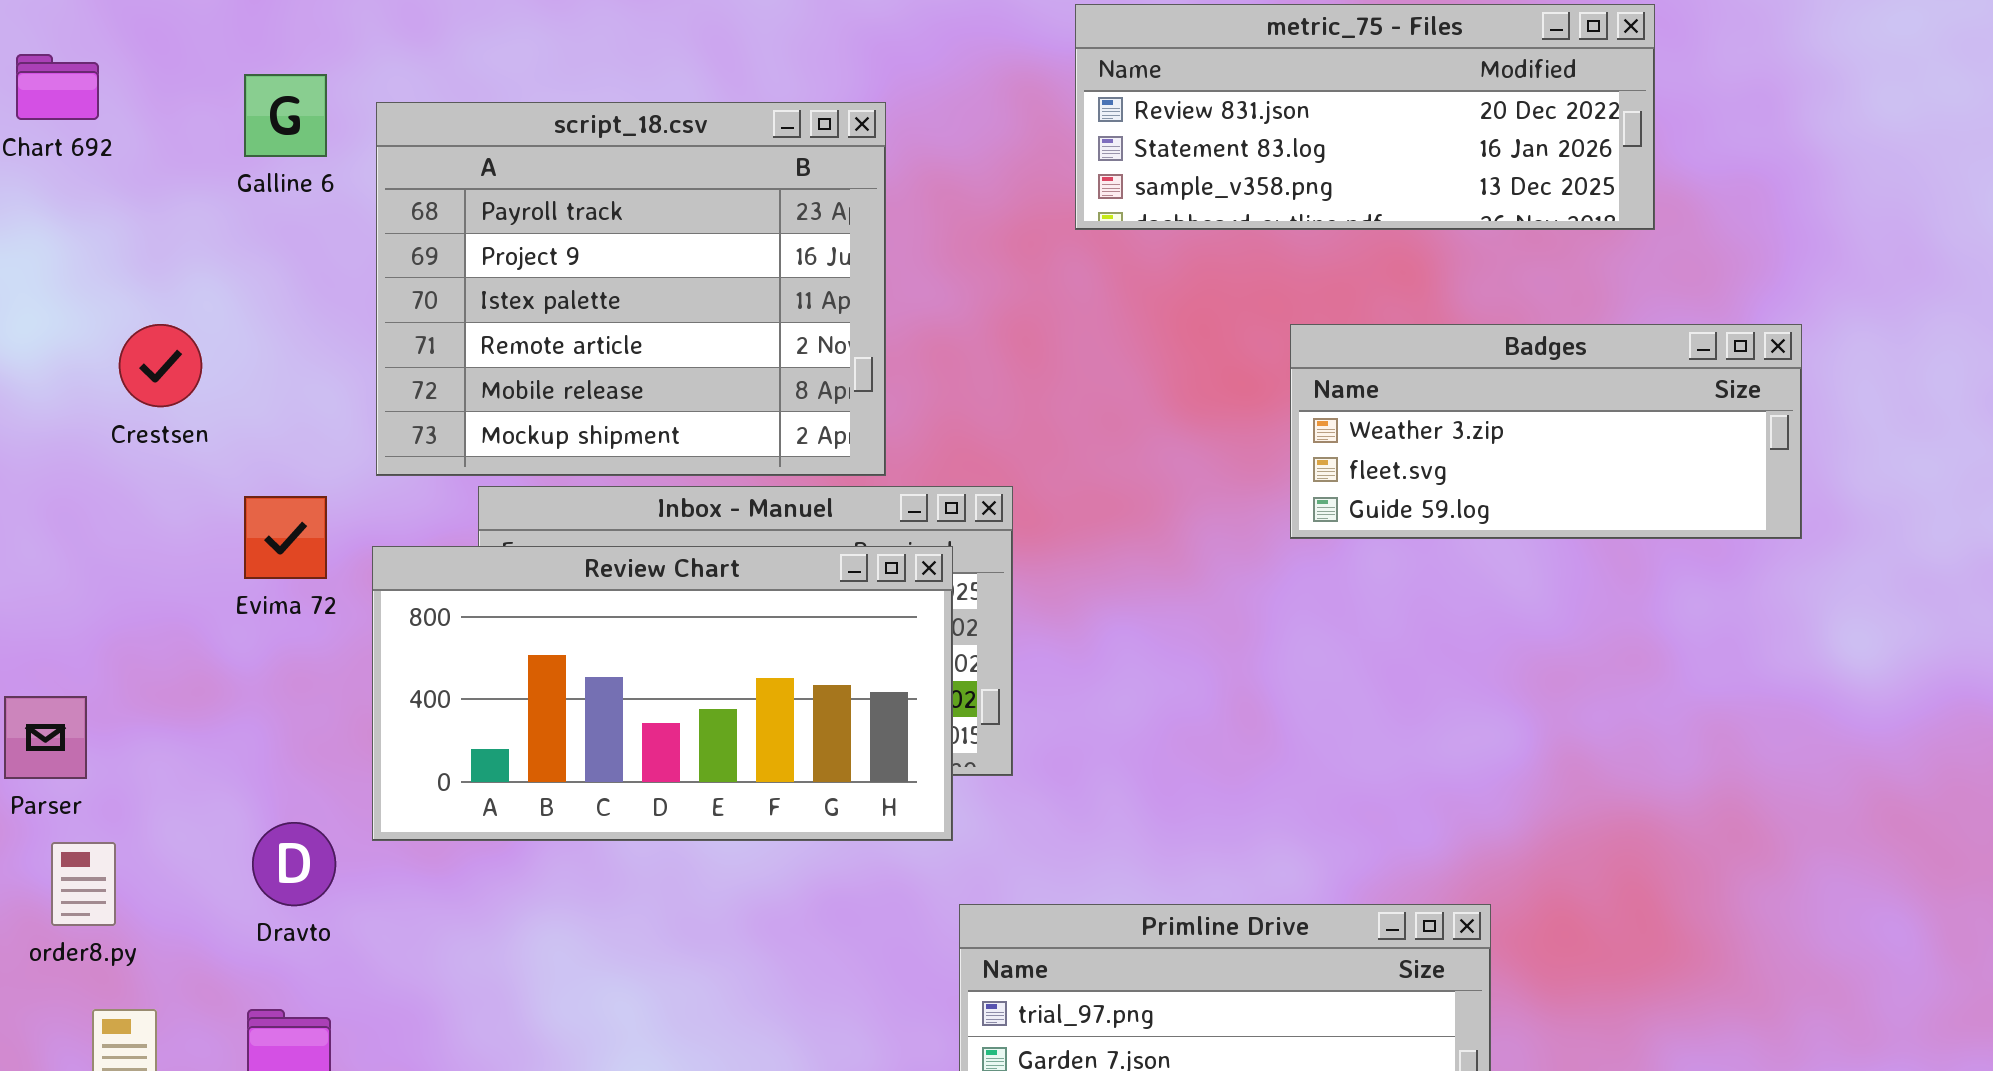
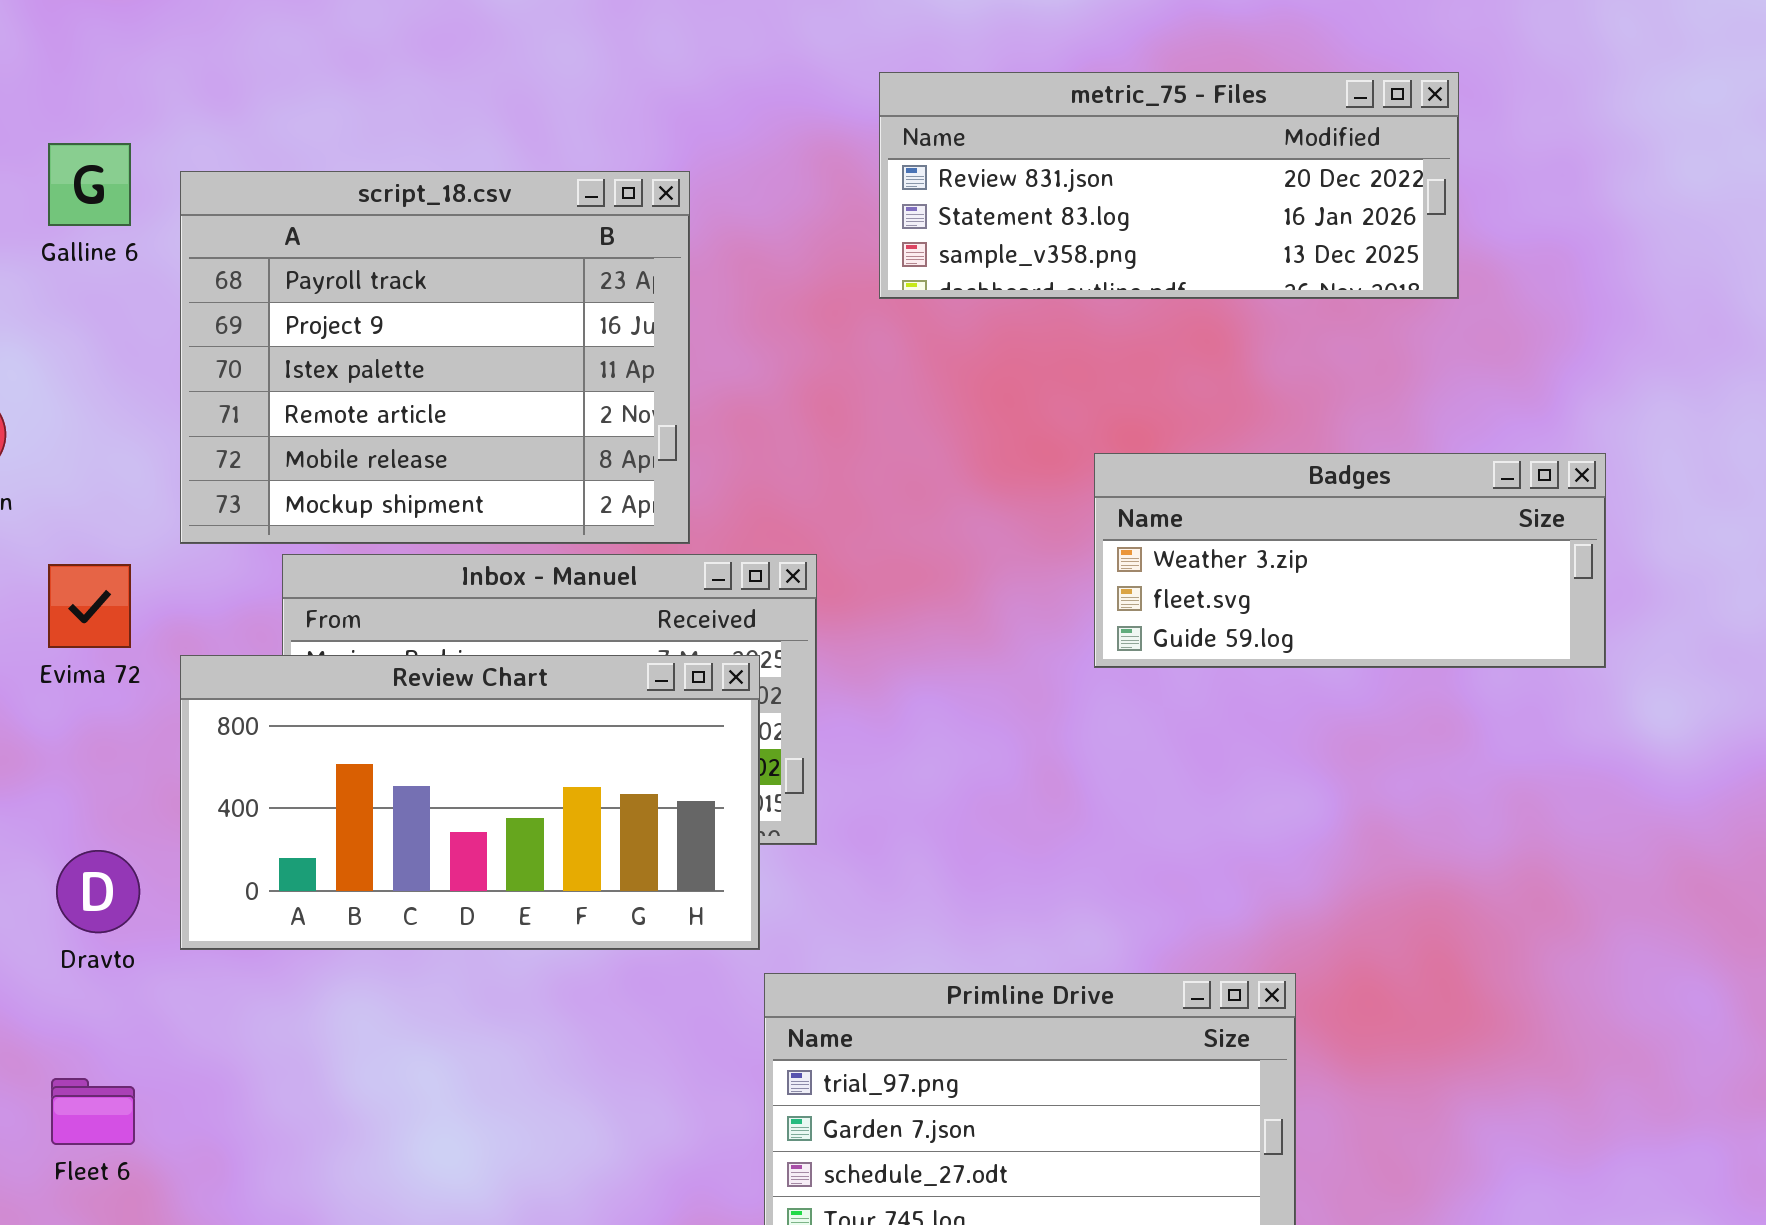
Badges: [1290,324,1802,539] -> [1094,453,1606,668], moved
Review Chart: [372,546,953,841] -> [180,655,760,950], moved
Dravto: [252,822,336,906] -> [56,850,140,933], moved

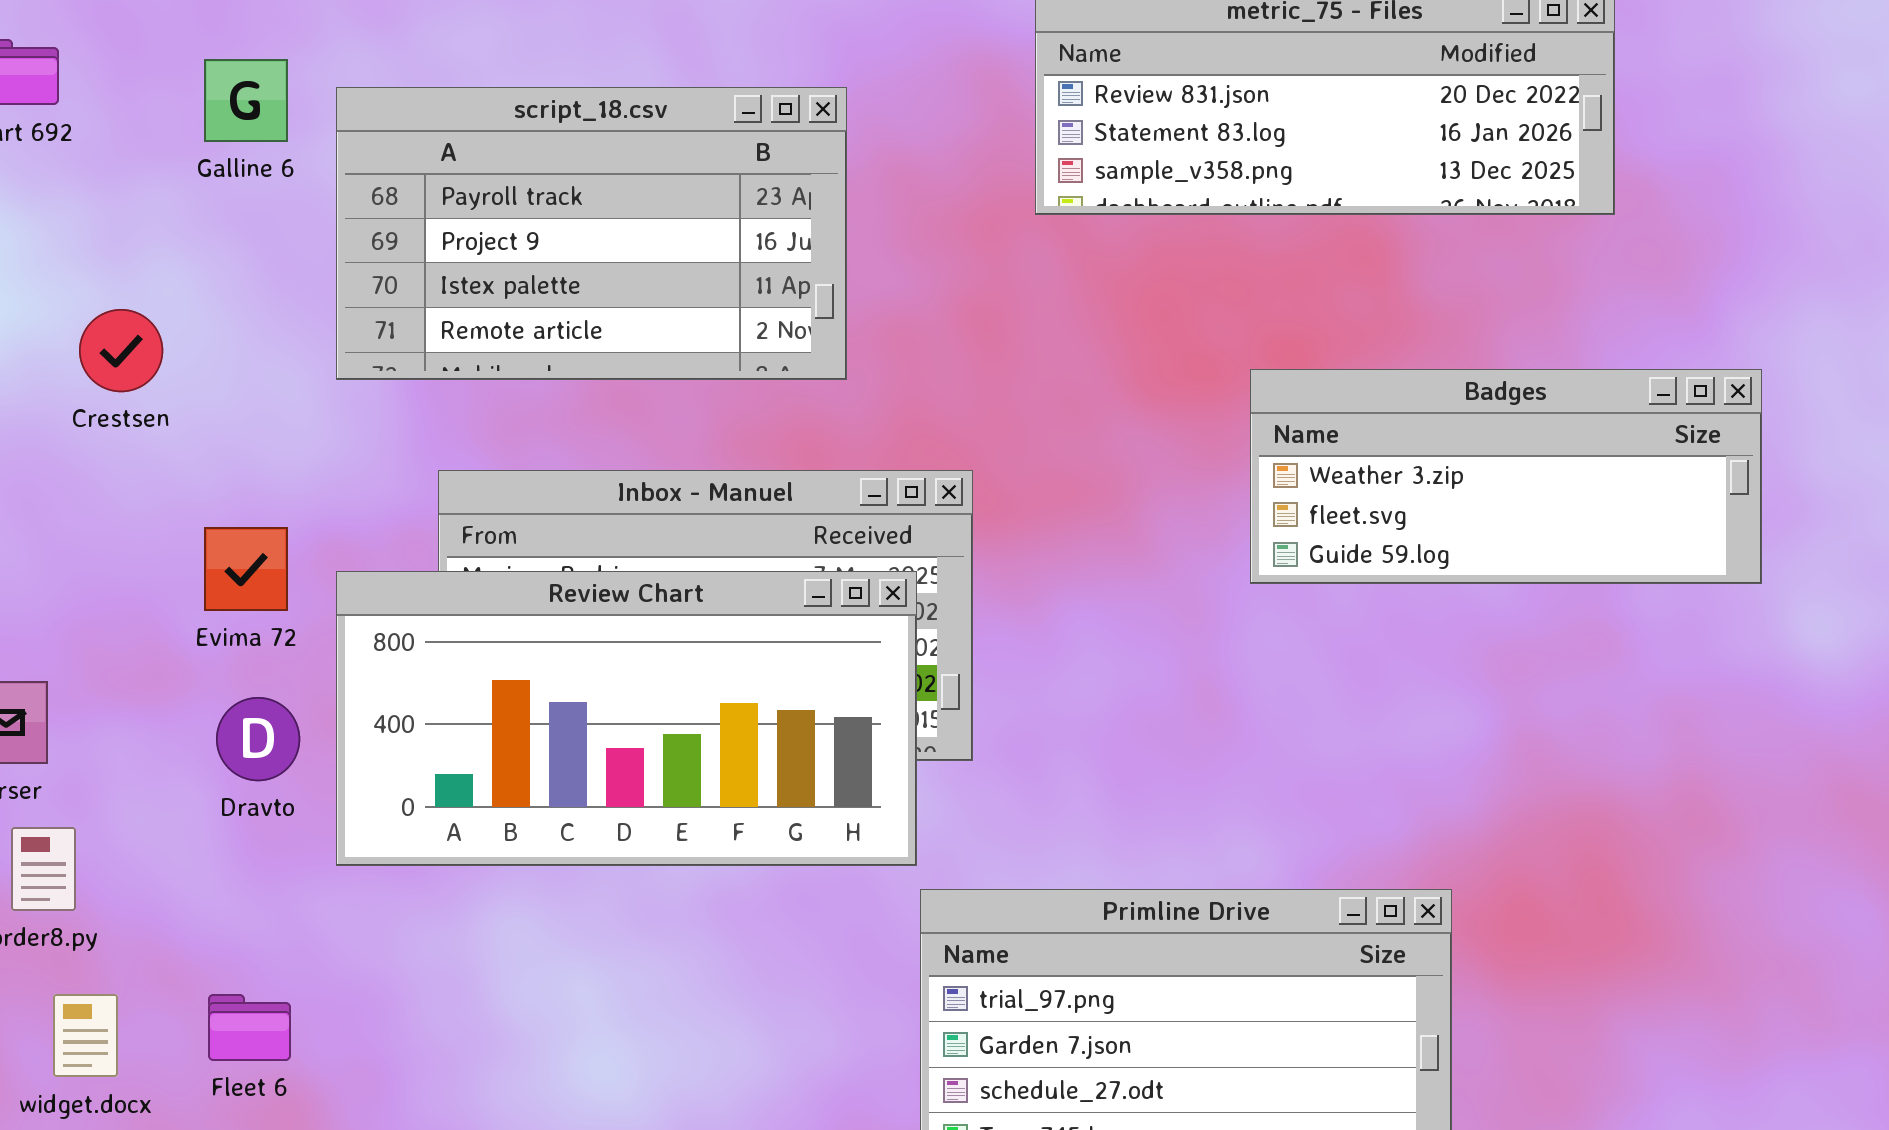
script_18.csv: [180,171,690,544] -> [336,87,847,380], resized
Evima 72: [48,564,131,648] -> [204,527,288,611], moved
Dravto: [56,850,140,933] -> [216,697,300,781], moved

